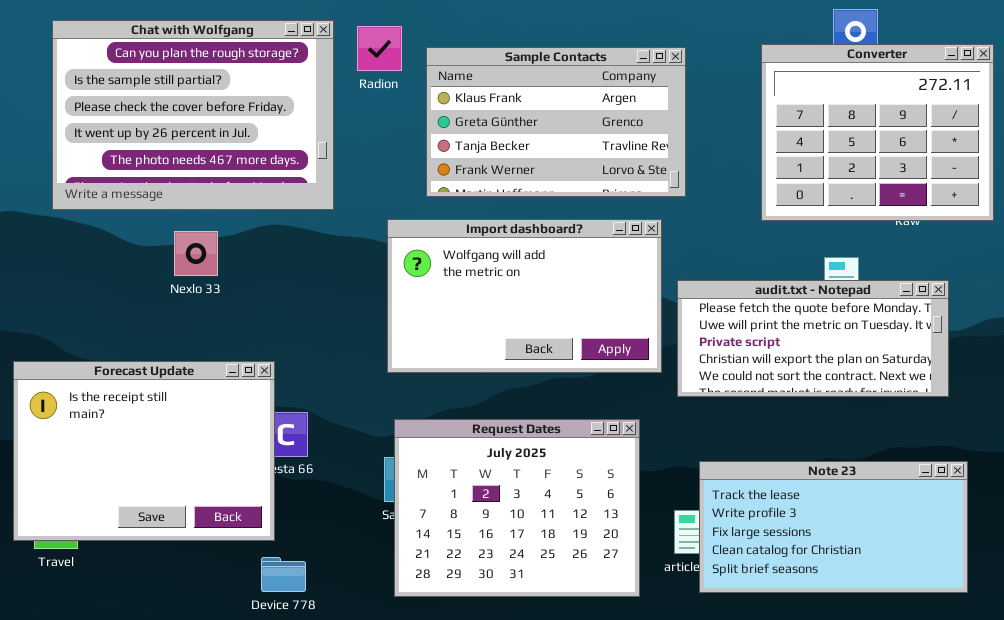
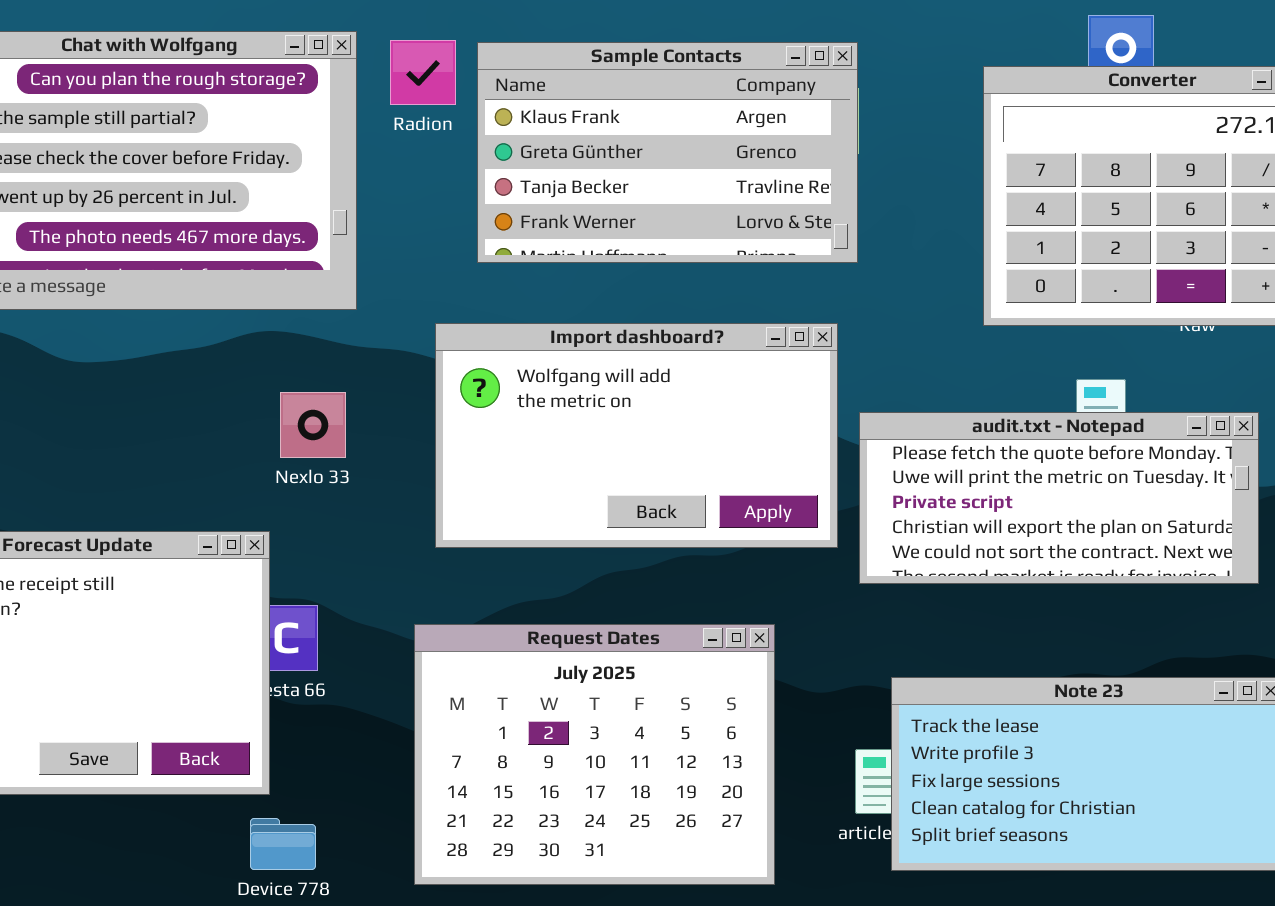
Sample Contacts: [426,47,686,197] -> [477,42,858,263], moved
Nexlo 33: [174,231,218,276] -> [280,392,346,458], moved
Request Dates: [394,419,640,597] -> [414,624,775,885], moved

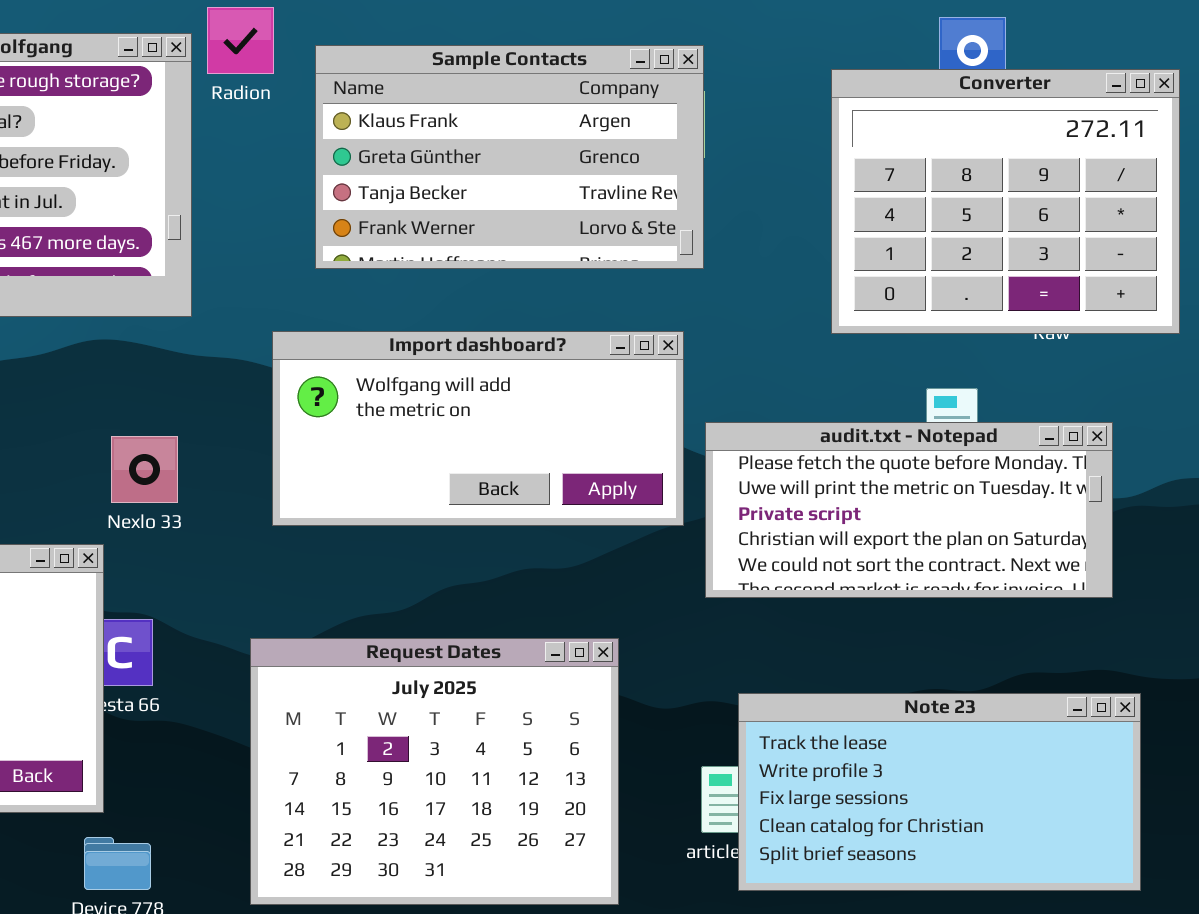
Radion: [390,40,456,105] -> [207,7,274,74], moved
Import dashboard?: [435,323,838,548] -> [272,331,684,526], resized
Nexlo 33: [280,392,346,458] -> [111,436,178,503], moved

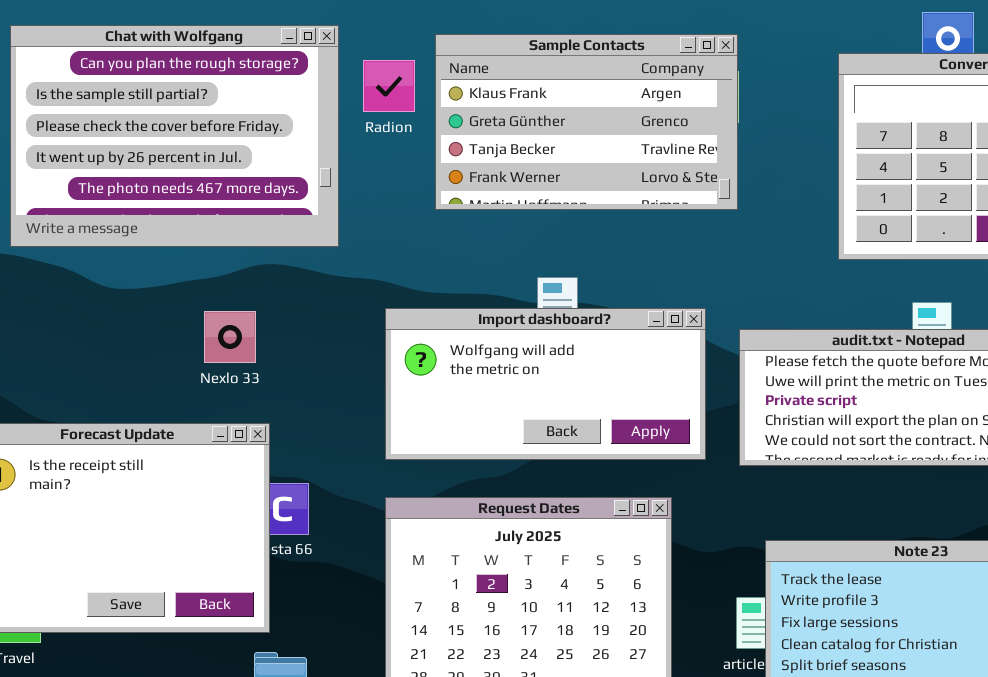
Radion: [207,7,274,74] -> [363,60,415,112], moved
Import dashboard?: [272,331,684,526] -> [385,308,706,460], moved
Nexlo 33: [111,436,178,503] -> [204,311,256,363], moved

